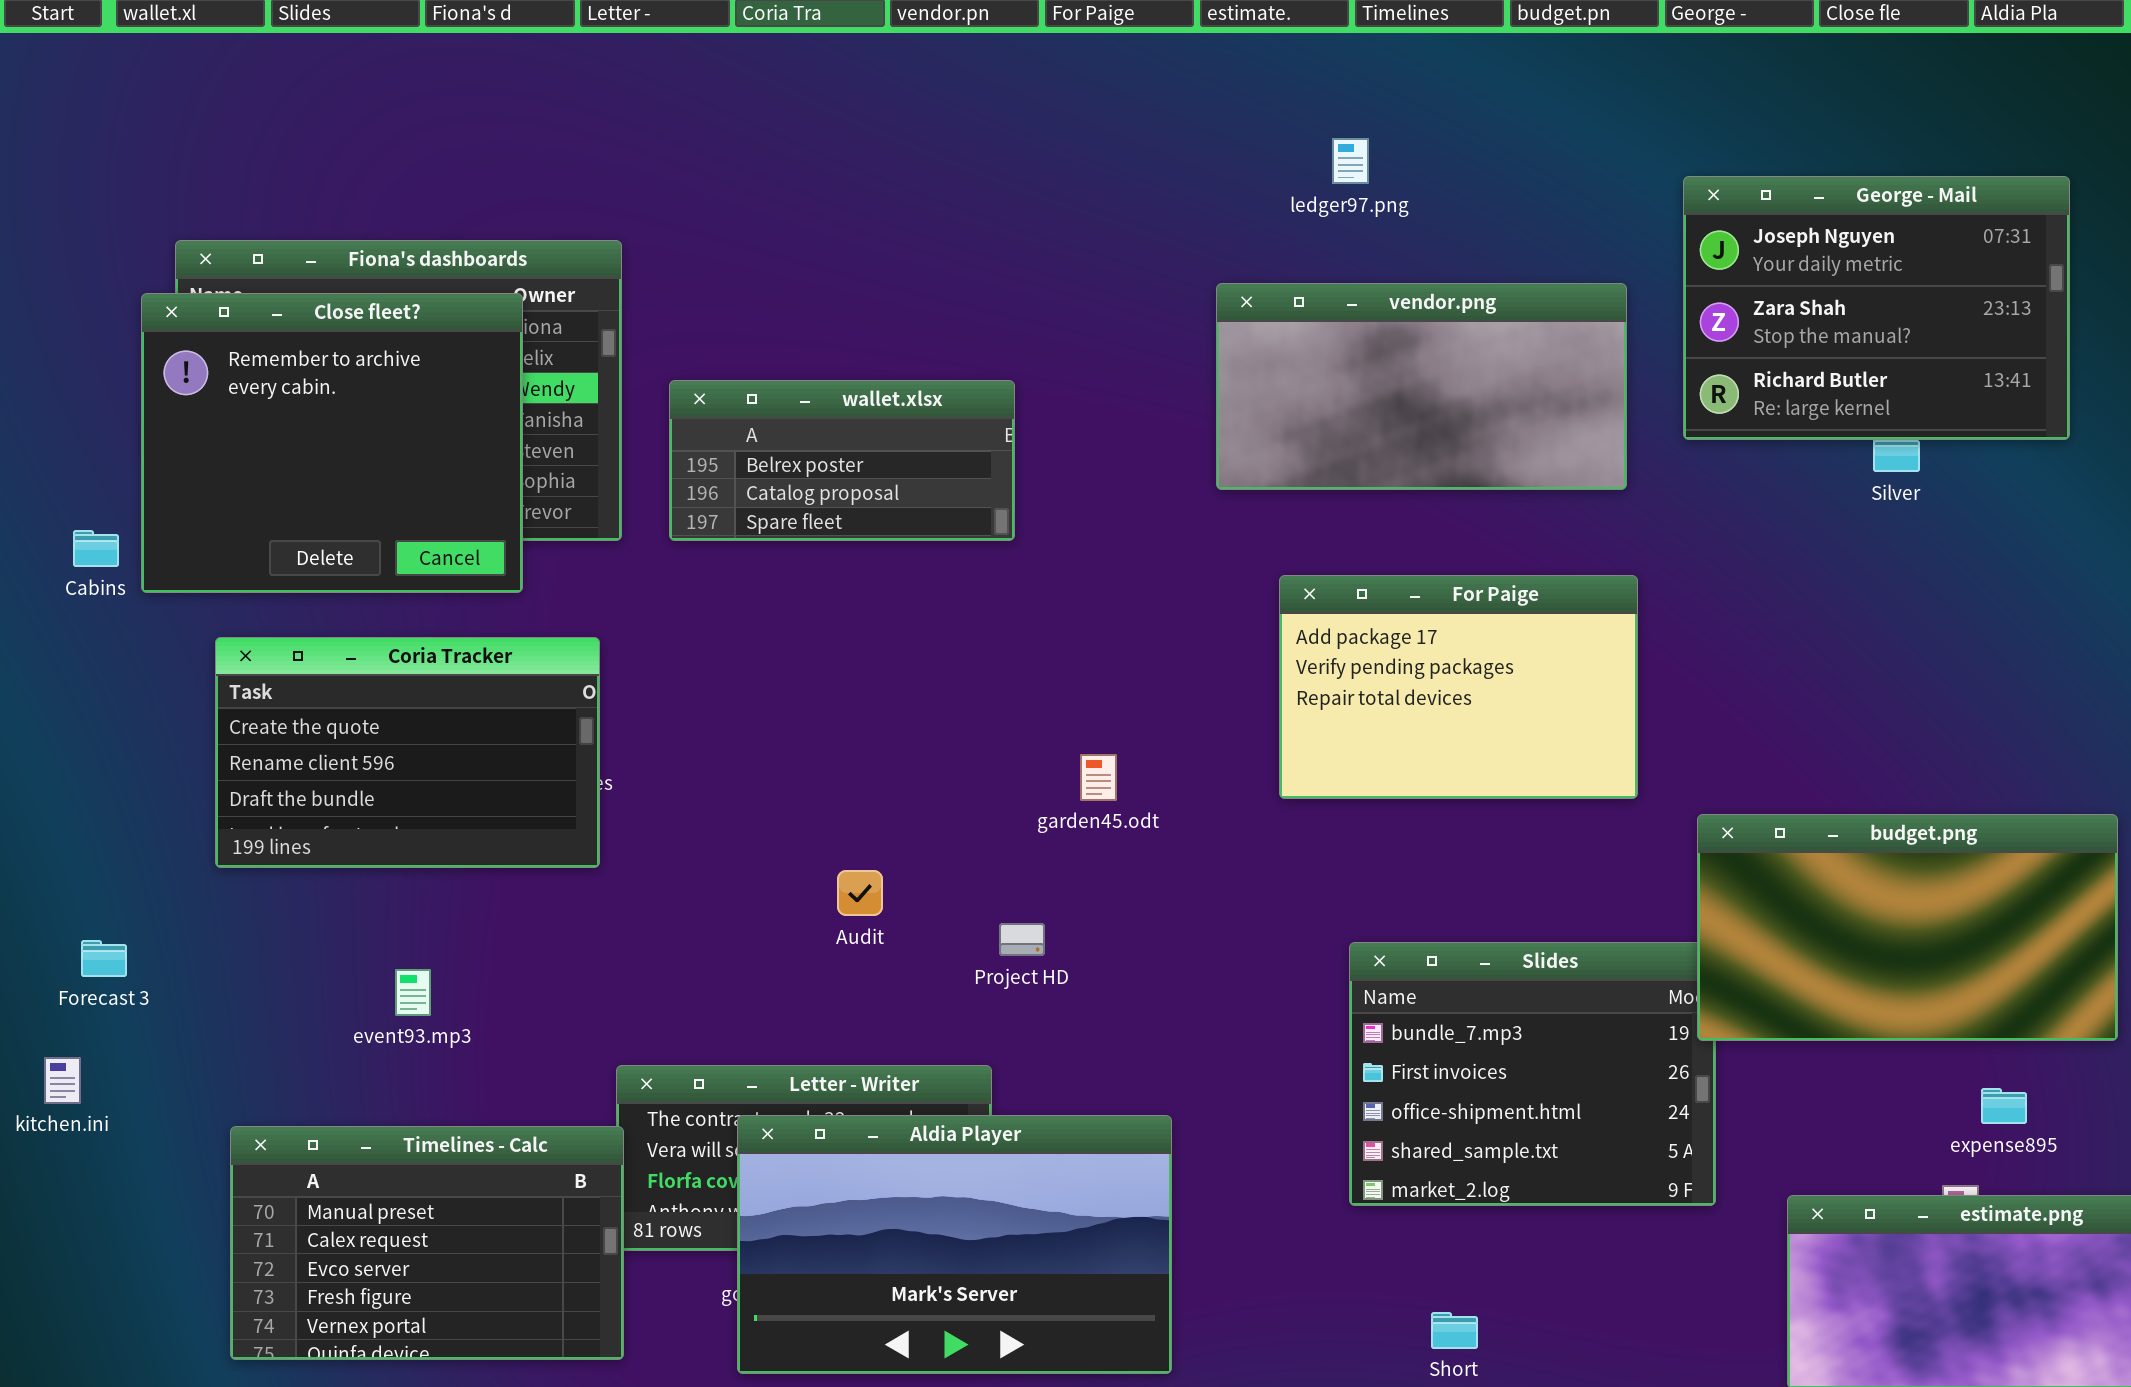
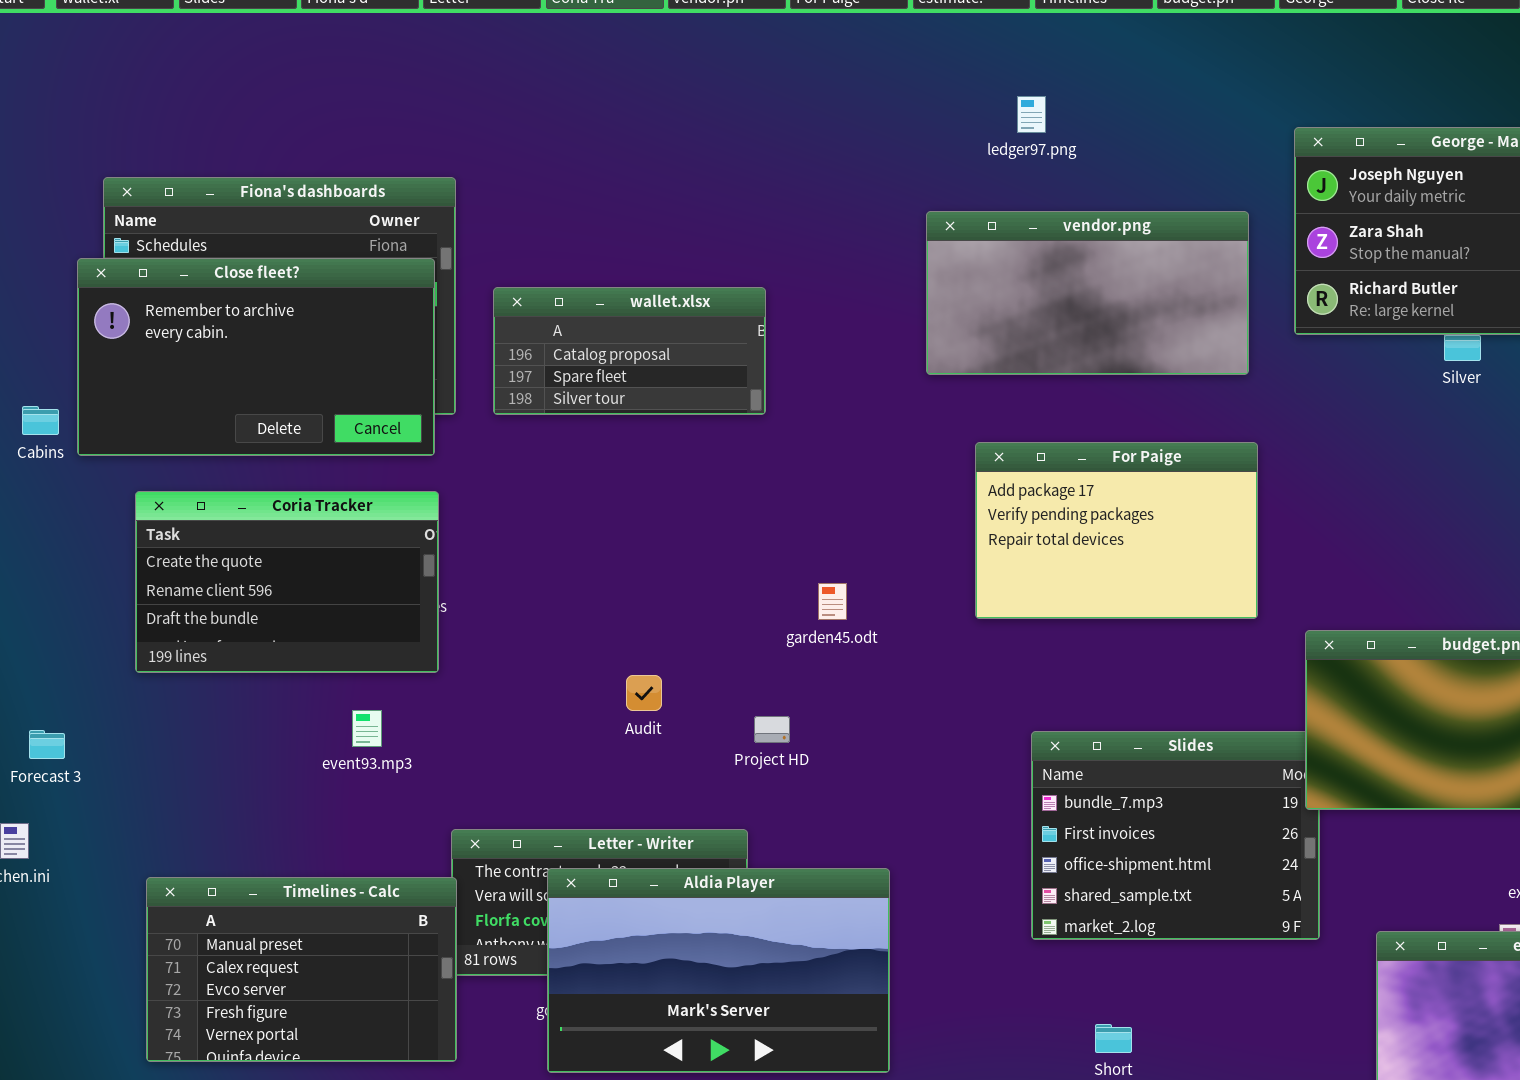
Close fleet?: [141,293,523,593] -> [77,258,435,456], resized
wallet.xlsx: [669,380,1015,541] -> [493,287,766,415], scrolled down 1 row
event93.mp3: [395,969,431,1016] -> [352,710,382,747], moved

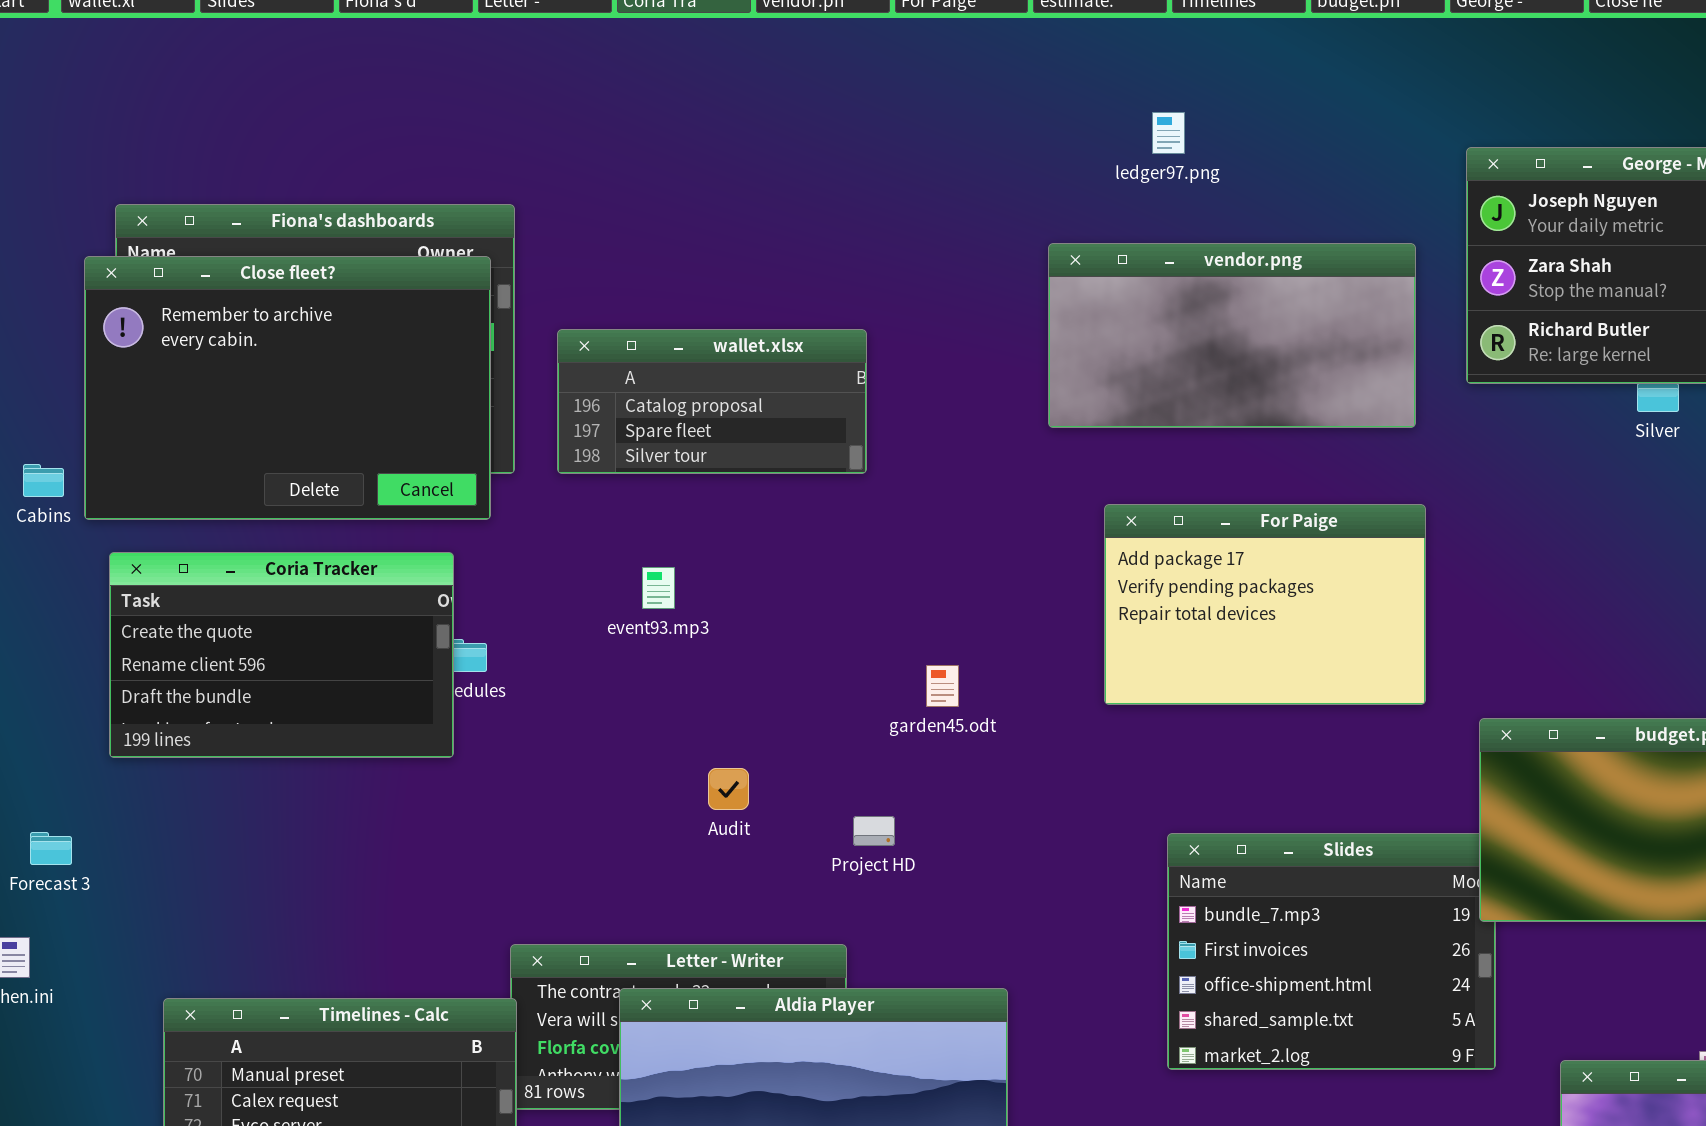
Close fleet?: [77,258,435,456] -> [84,256,491,520], resized
Coria Tracker: [135,491,439,673] -> [109,552,454,758], moved
event93.mp3: [352,710,382,747] -> [642,567,675,609], moved

